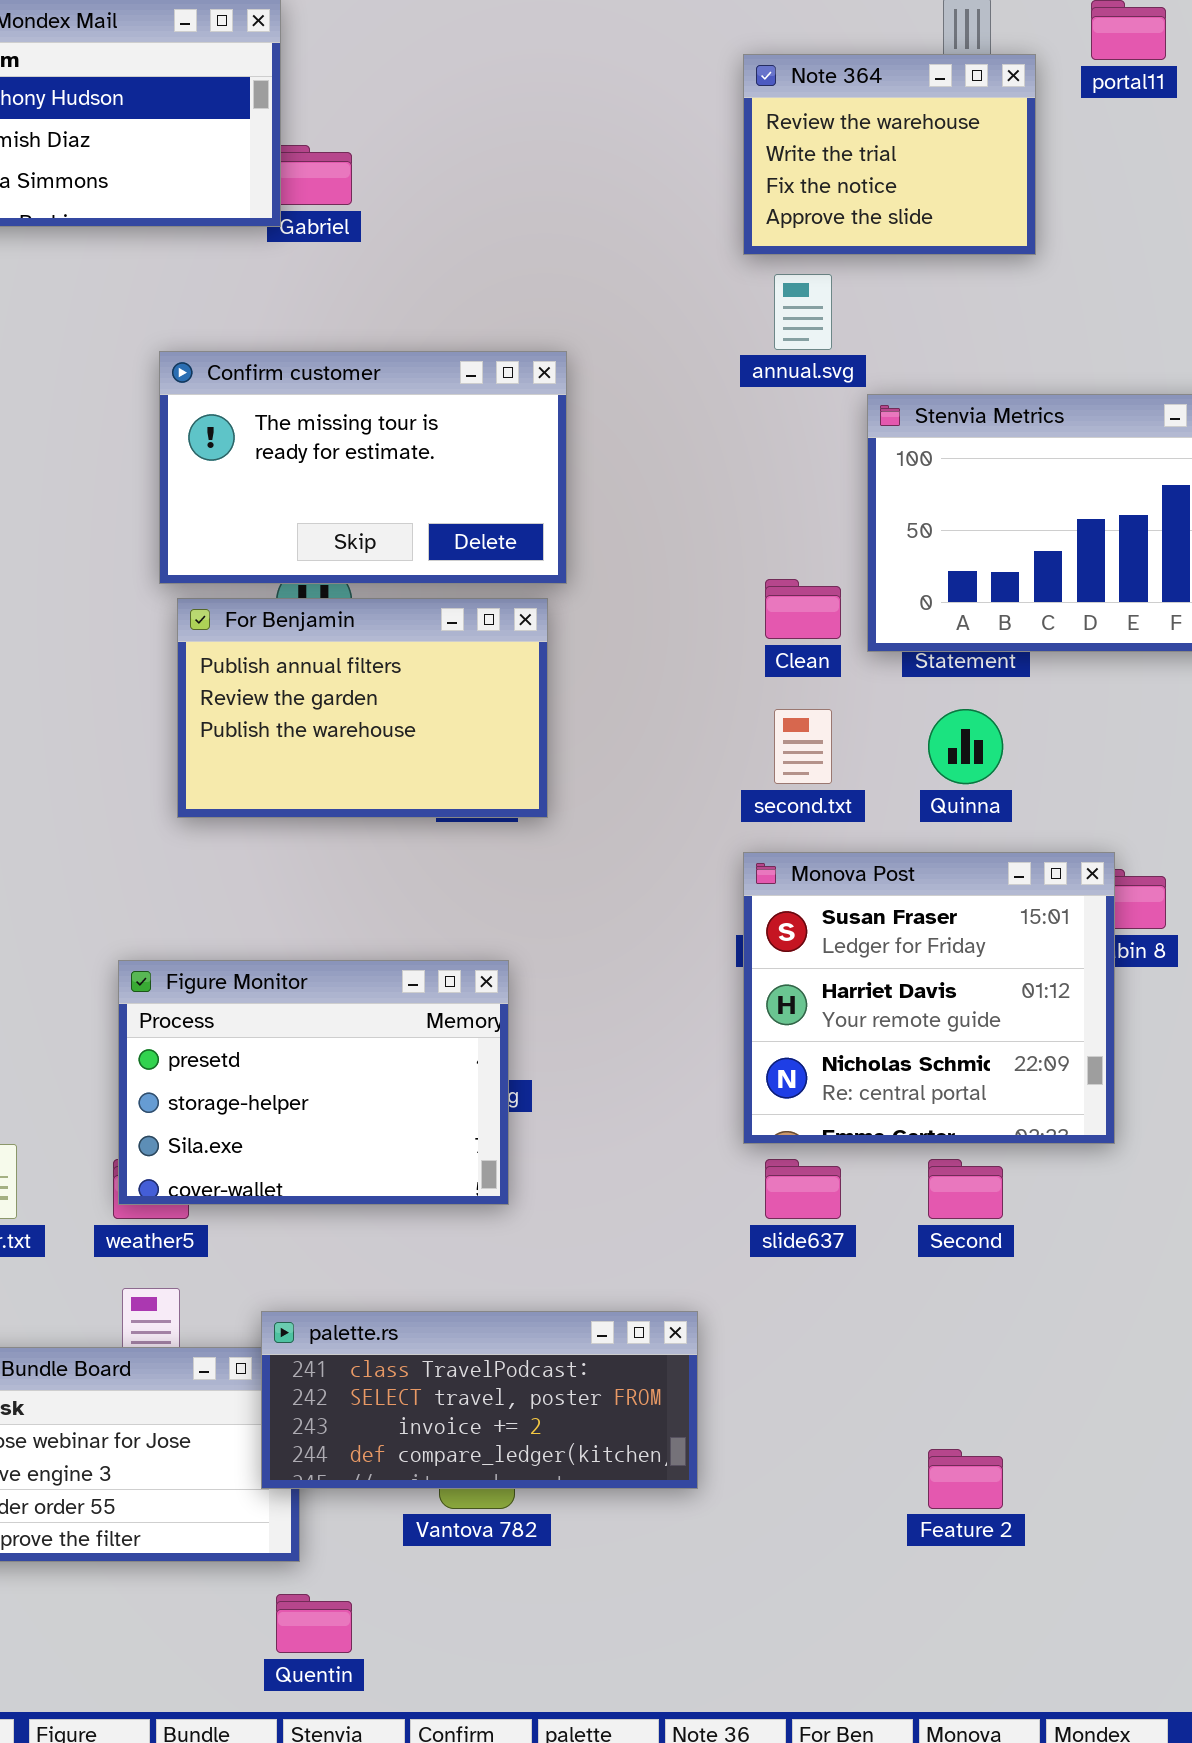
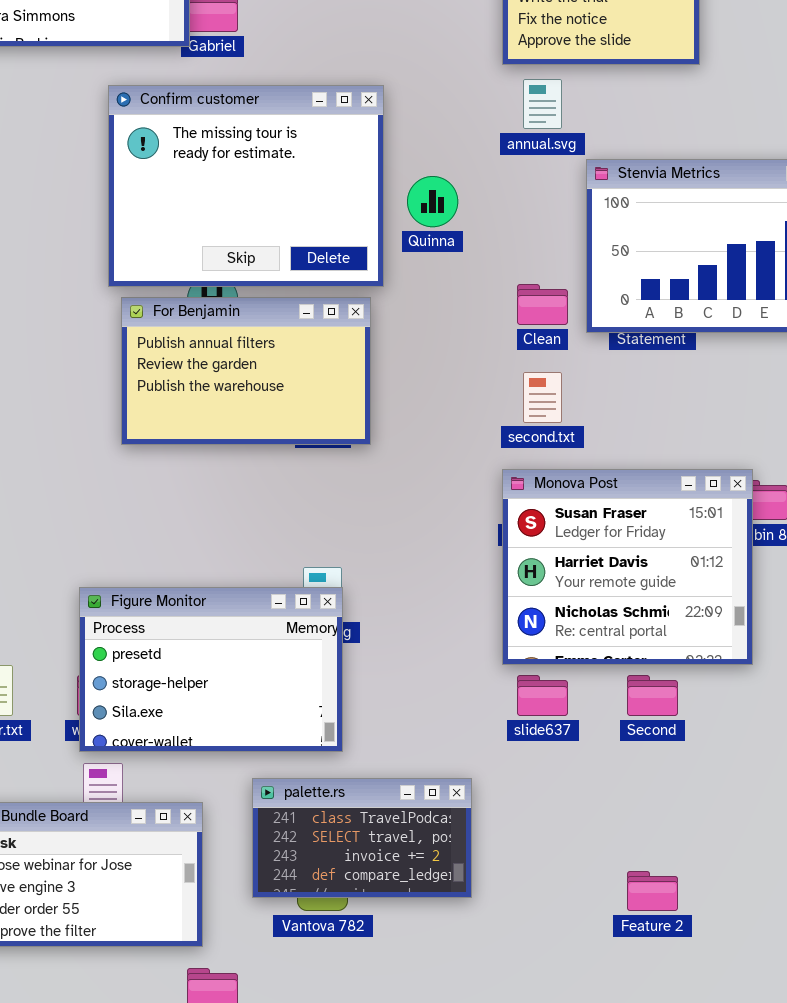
Confirm customer: [159,351,567,584] -> [108,85,384,287], resized
Quinna: [928,709,1003,784] -> [407,176,458,227], moved
Figure Monitor: [118,960,509,1205] -> [79,587,343,752], moved
palette.rs: [261,1311,698,1489] -> [252,778,472,898], resized

